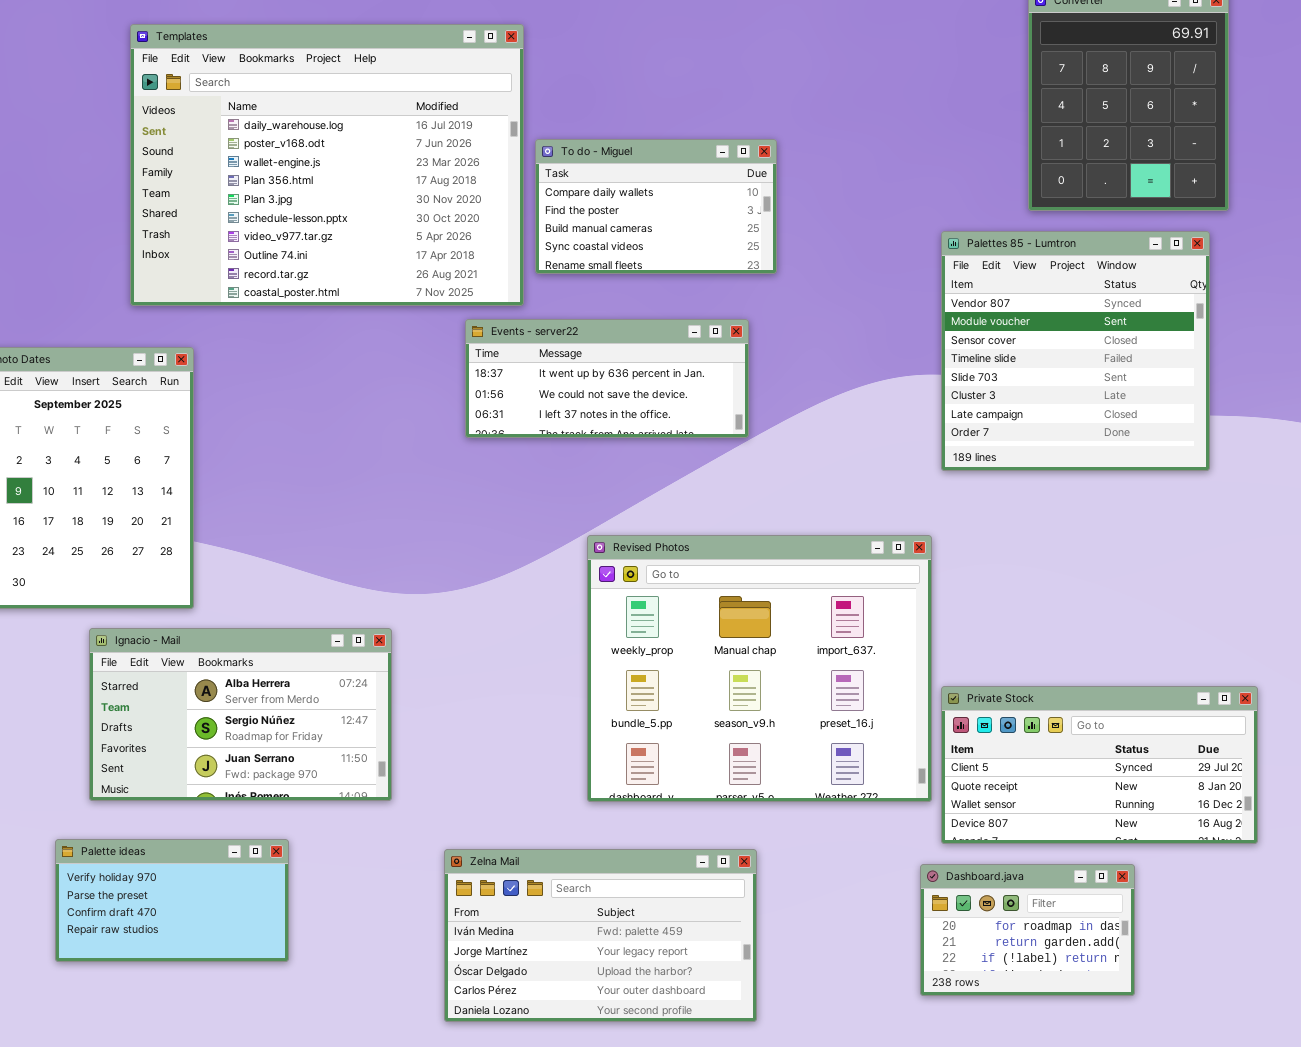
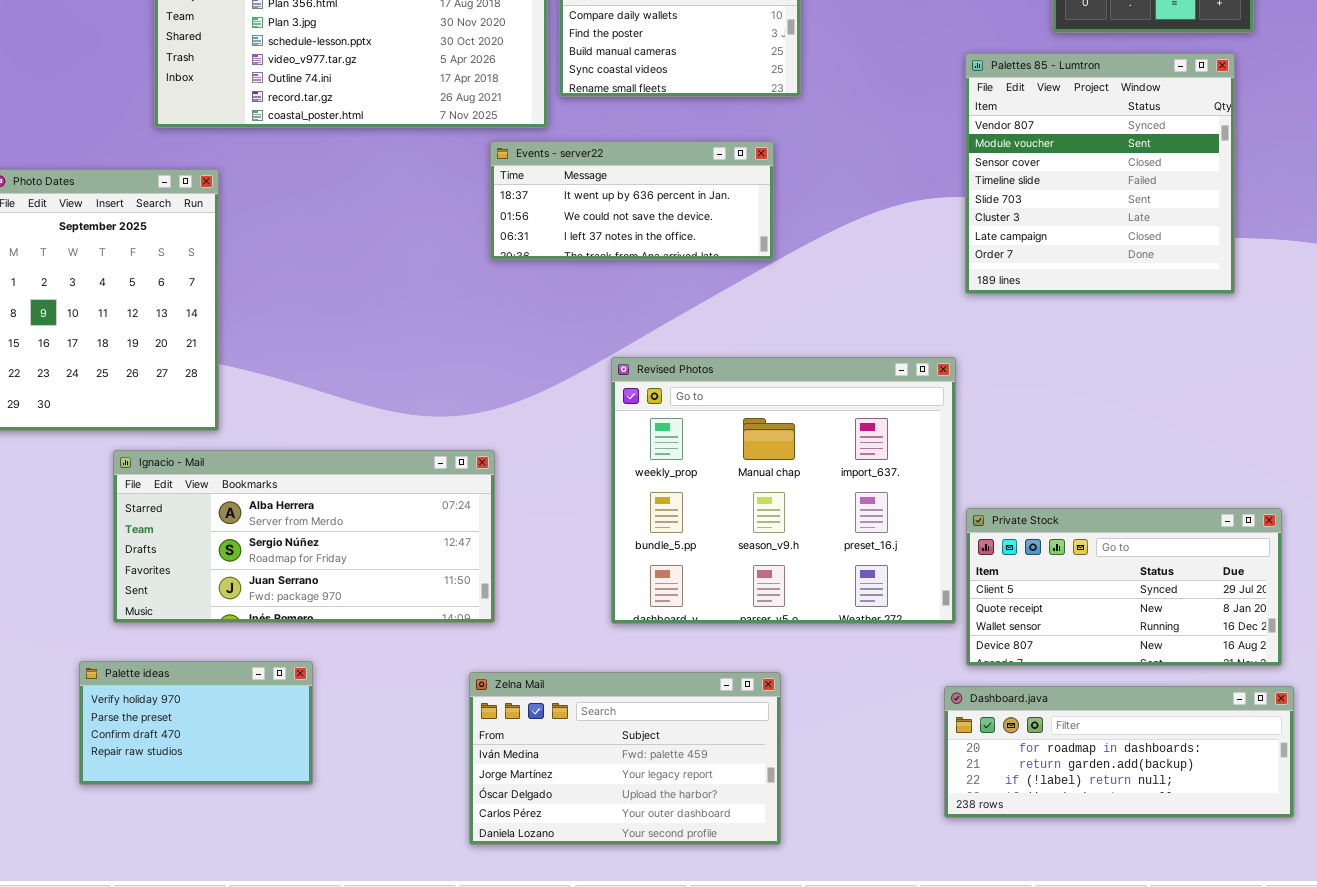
Ignacio - Mail: [89,628,392,801] -> [113,450,495,623], resized
Dashboard.java: [920,864,1135,996] -> [944,686,1294,818], resized

